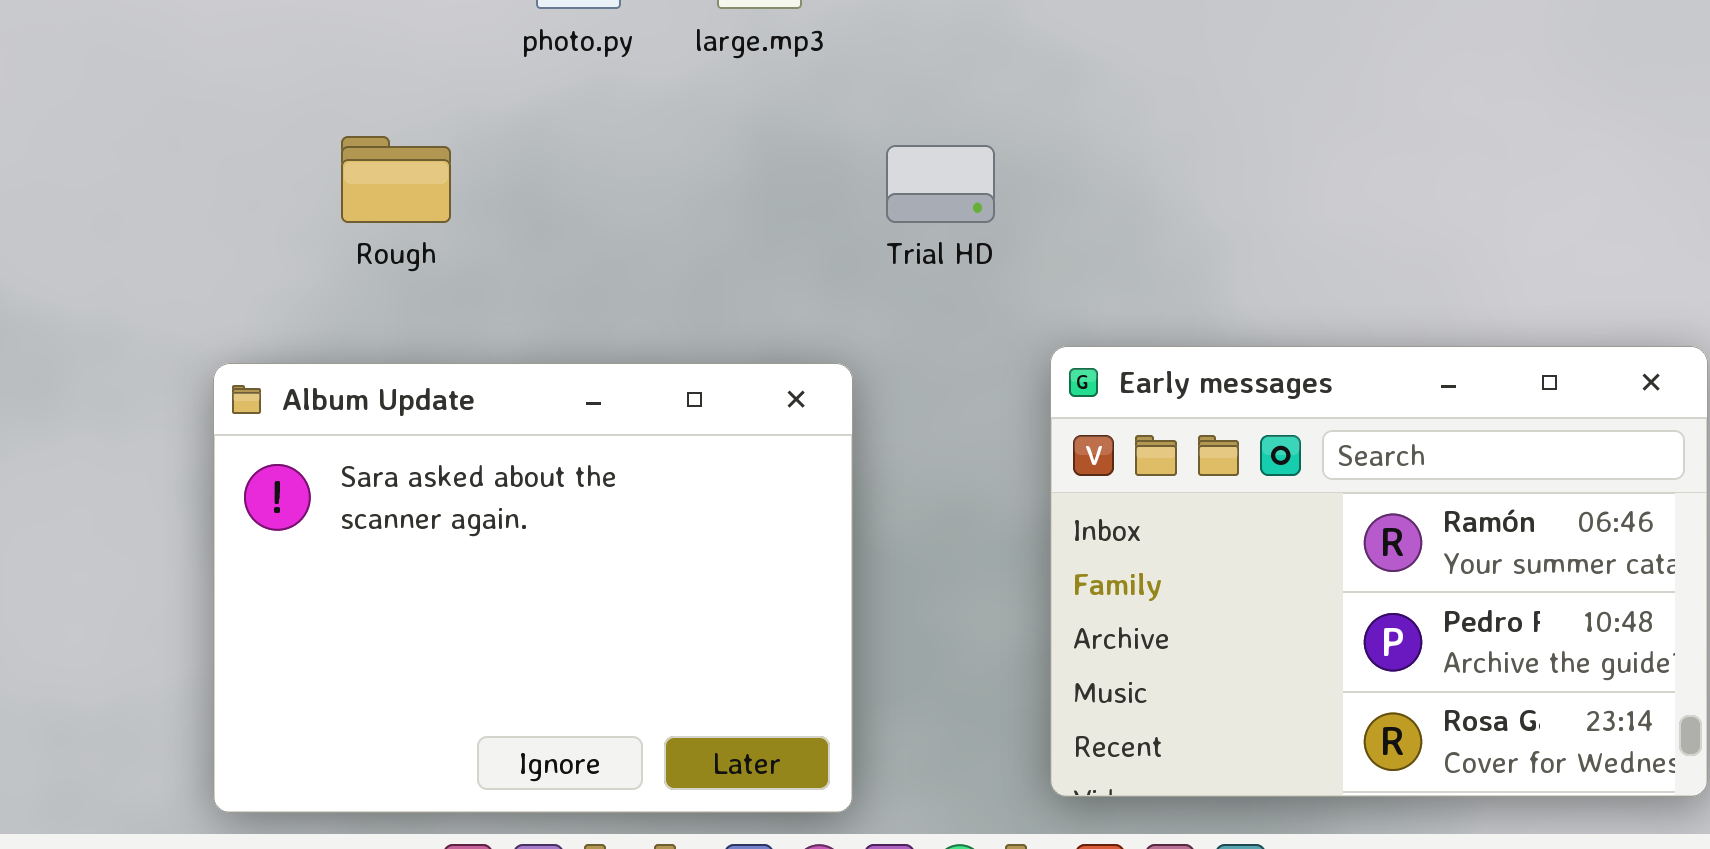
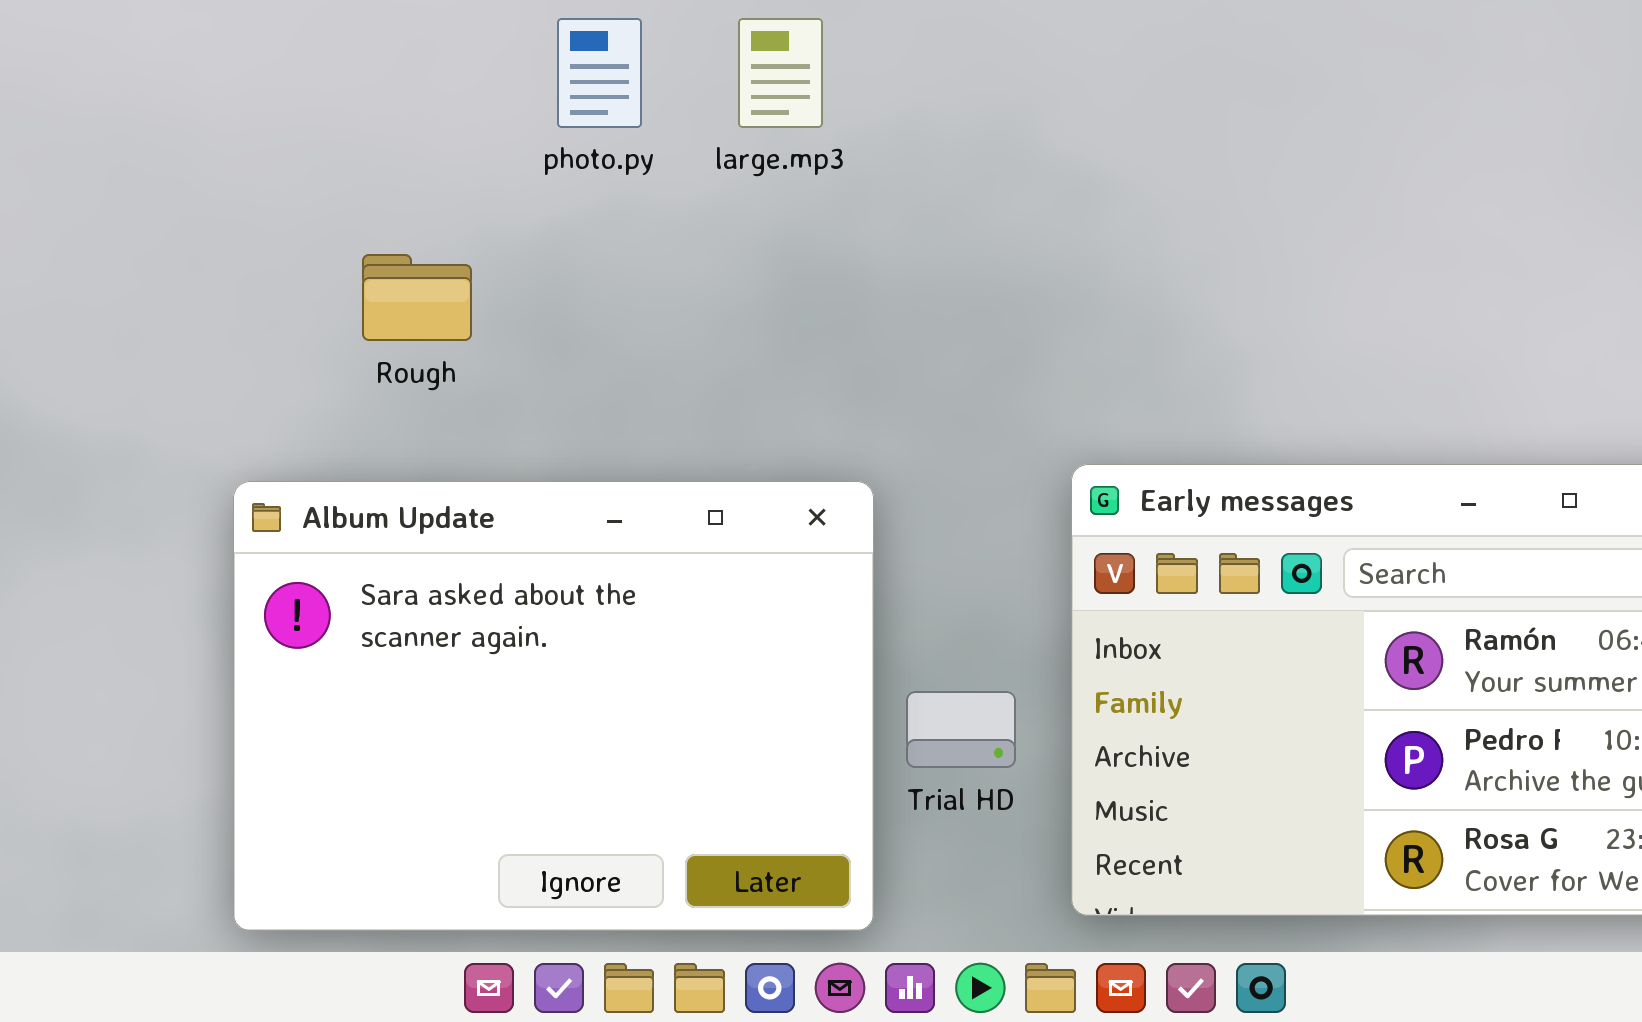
Trial HD: [886,145,995,223] -> [906,691,1016,768], moved

